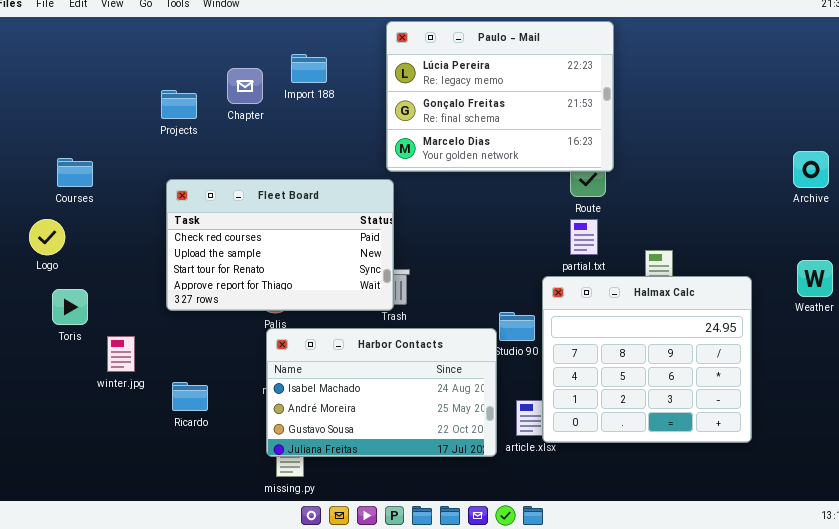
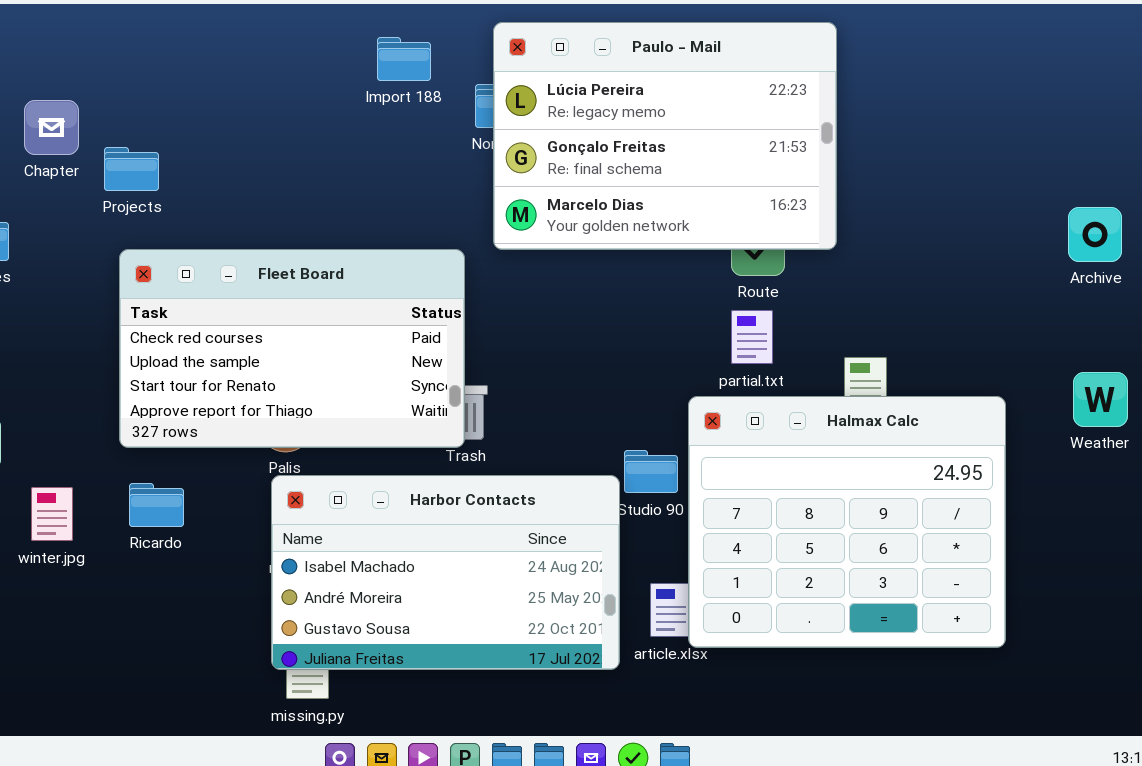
Paulo - Mail: [386,21,614,172] -> [493,22,837,250], moved
Import 188: [291,54,327,83] -> [377,37,431,81], moved
Chapter: [227,68,263,104] -> [24,100,79,155], moved
Projects: [161,90,197,119] -> [104,147,159,191], moved
Ricardo: [172,382,208,411] -> [129,483,184,527], moved

